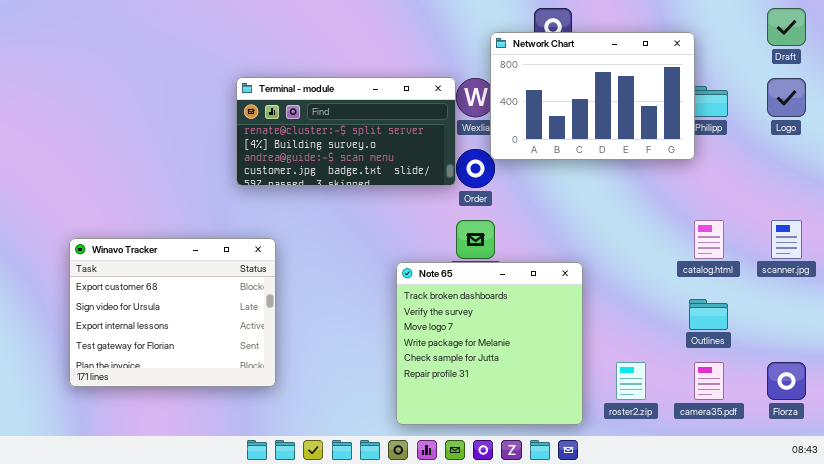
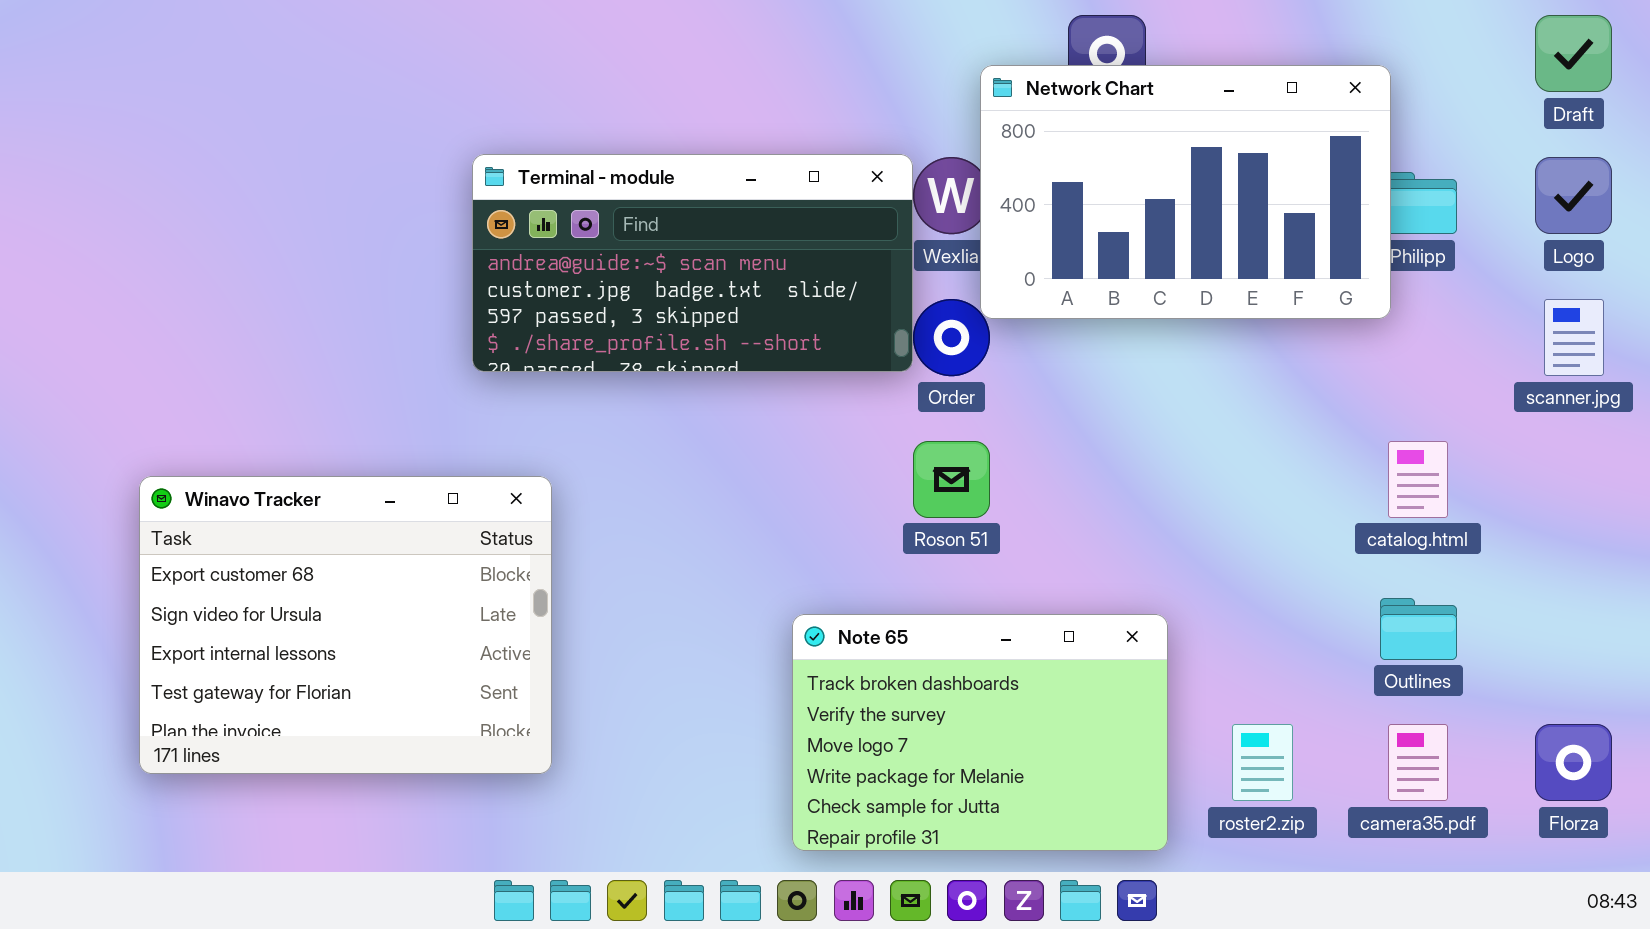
Terminal - module: [236,77,456,186] -> [472,154,913,372], scrolled down 2 rows
scanner.jpg: [771,220,802,259] -> [1544,299,1604,376], moved
Note 65: [396,262,583,425] -> [792,614,1168,851], resized

